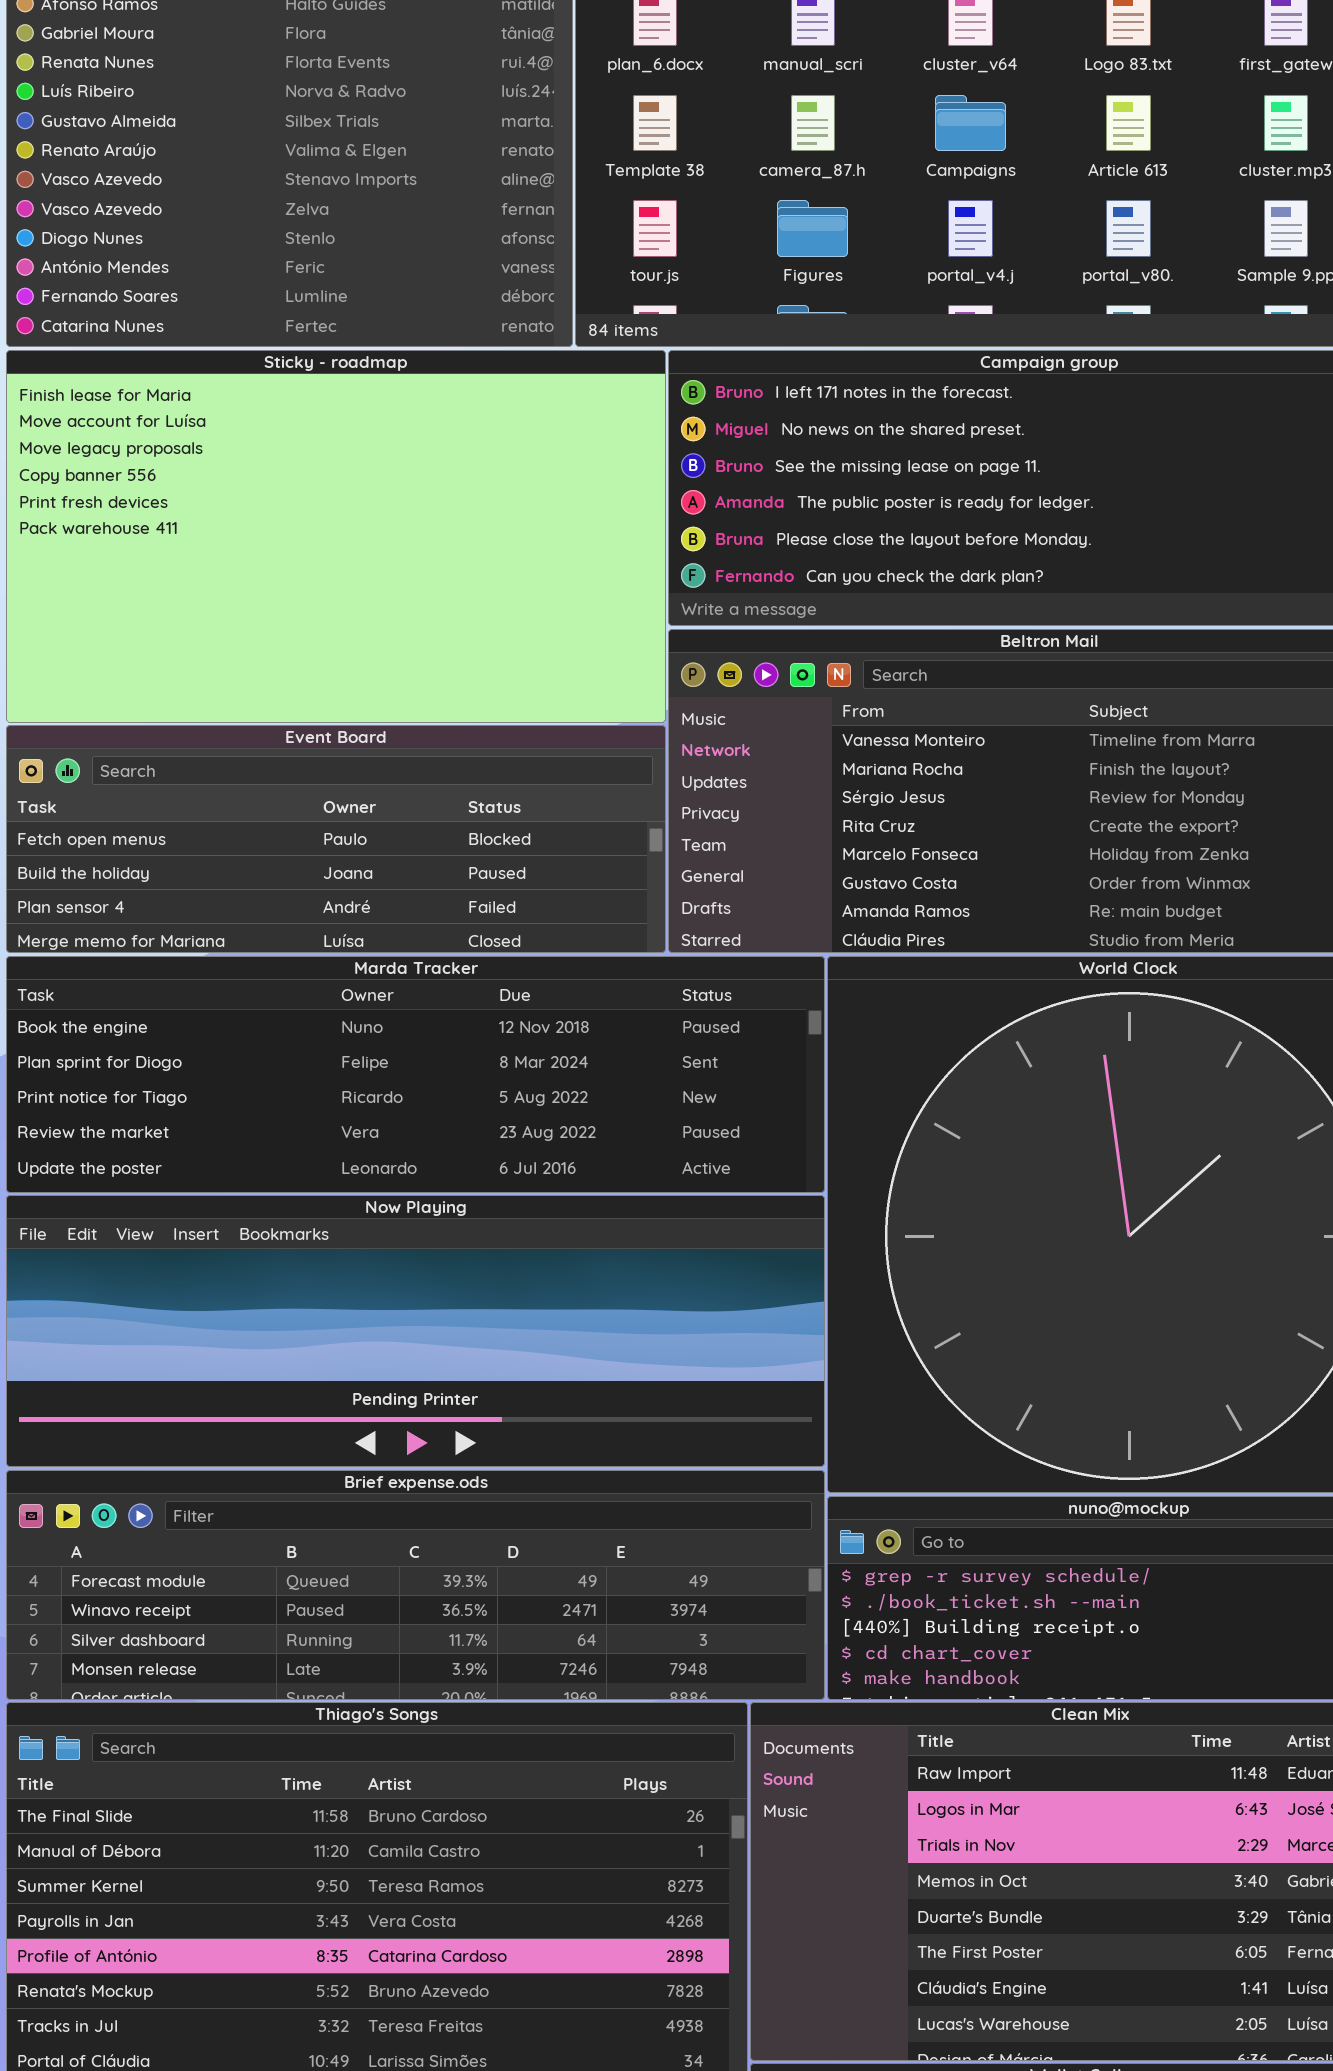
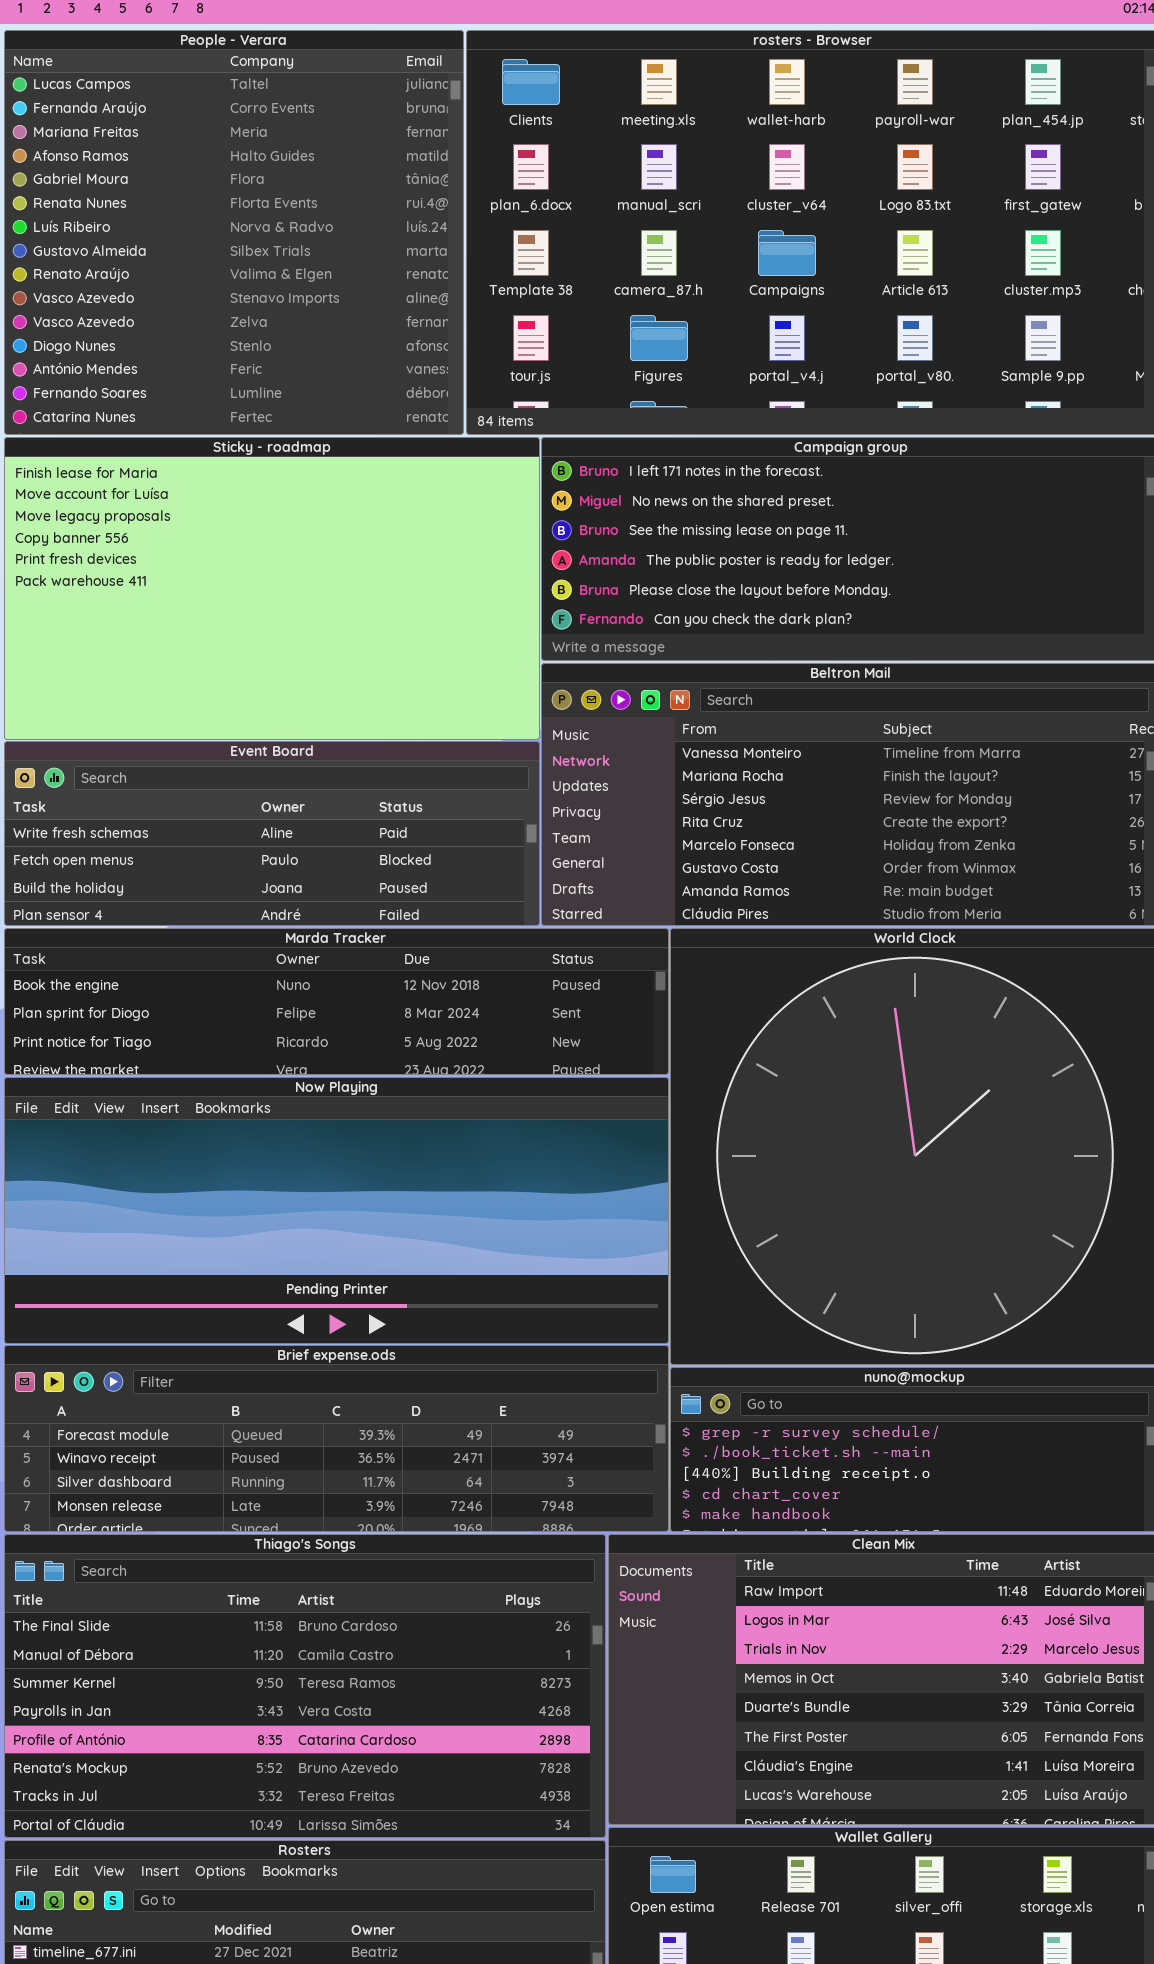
Event Board: [6,725,666,953] -> [4,741,540,926], scrolled up 1 row
Marda Tracker: [6,956,825,1193] -> [4,928,669,1075], resized
Now Playing: [6,1195,825,1467] -> [4,1077,669,1344], resized

